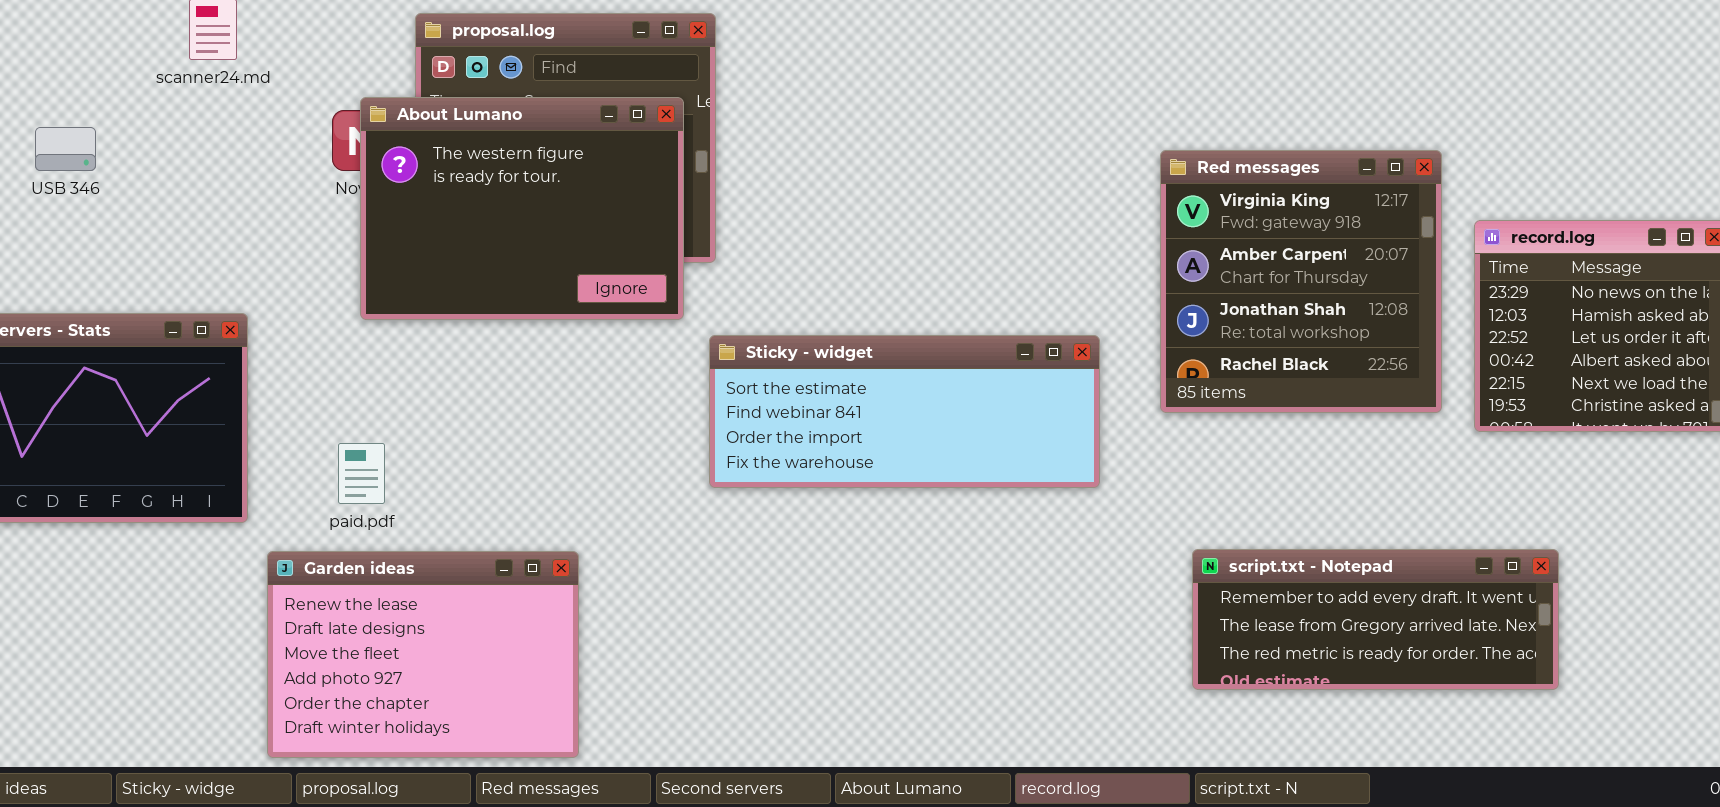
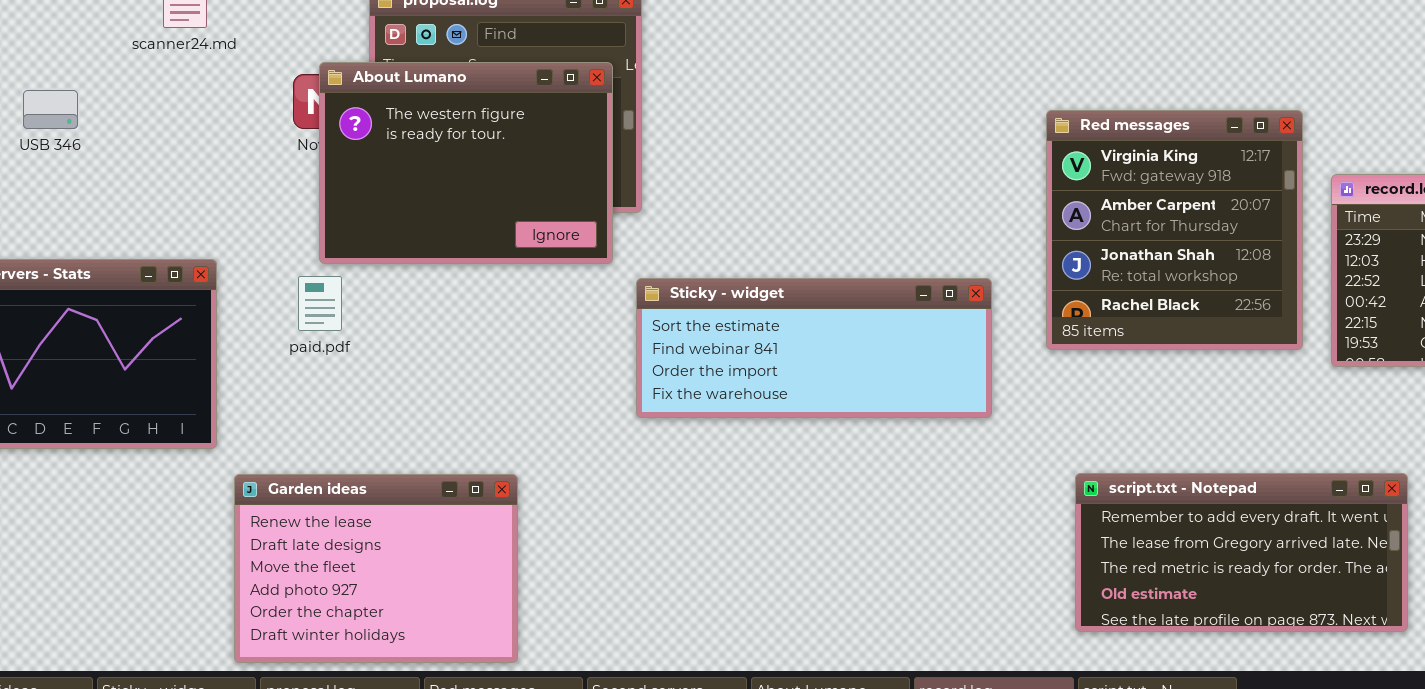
paid.pdf: [338,443,385,504] -> [298,276,342,331], moved
script.txt - Notepad: [1192,549,1559,690] -> [1075,473,1408,632], resized

